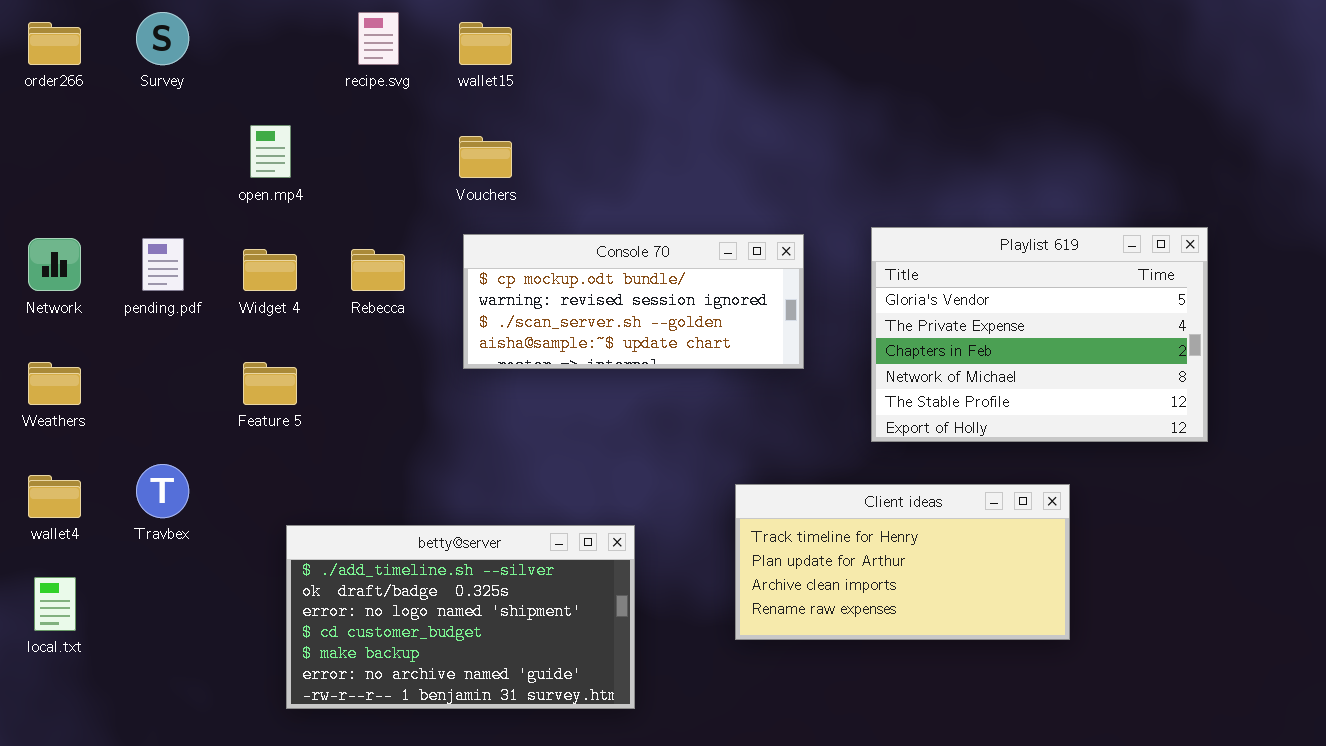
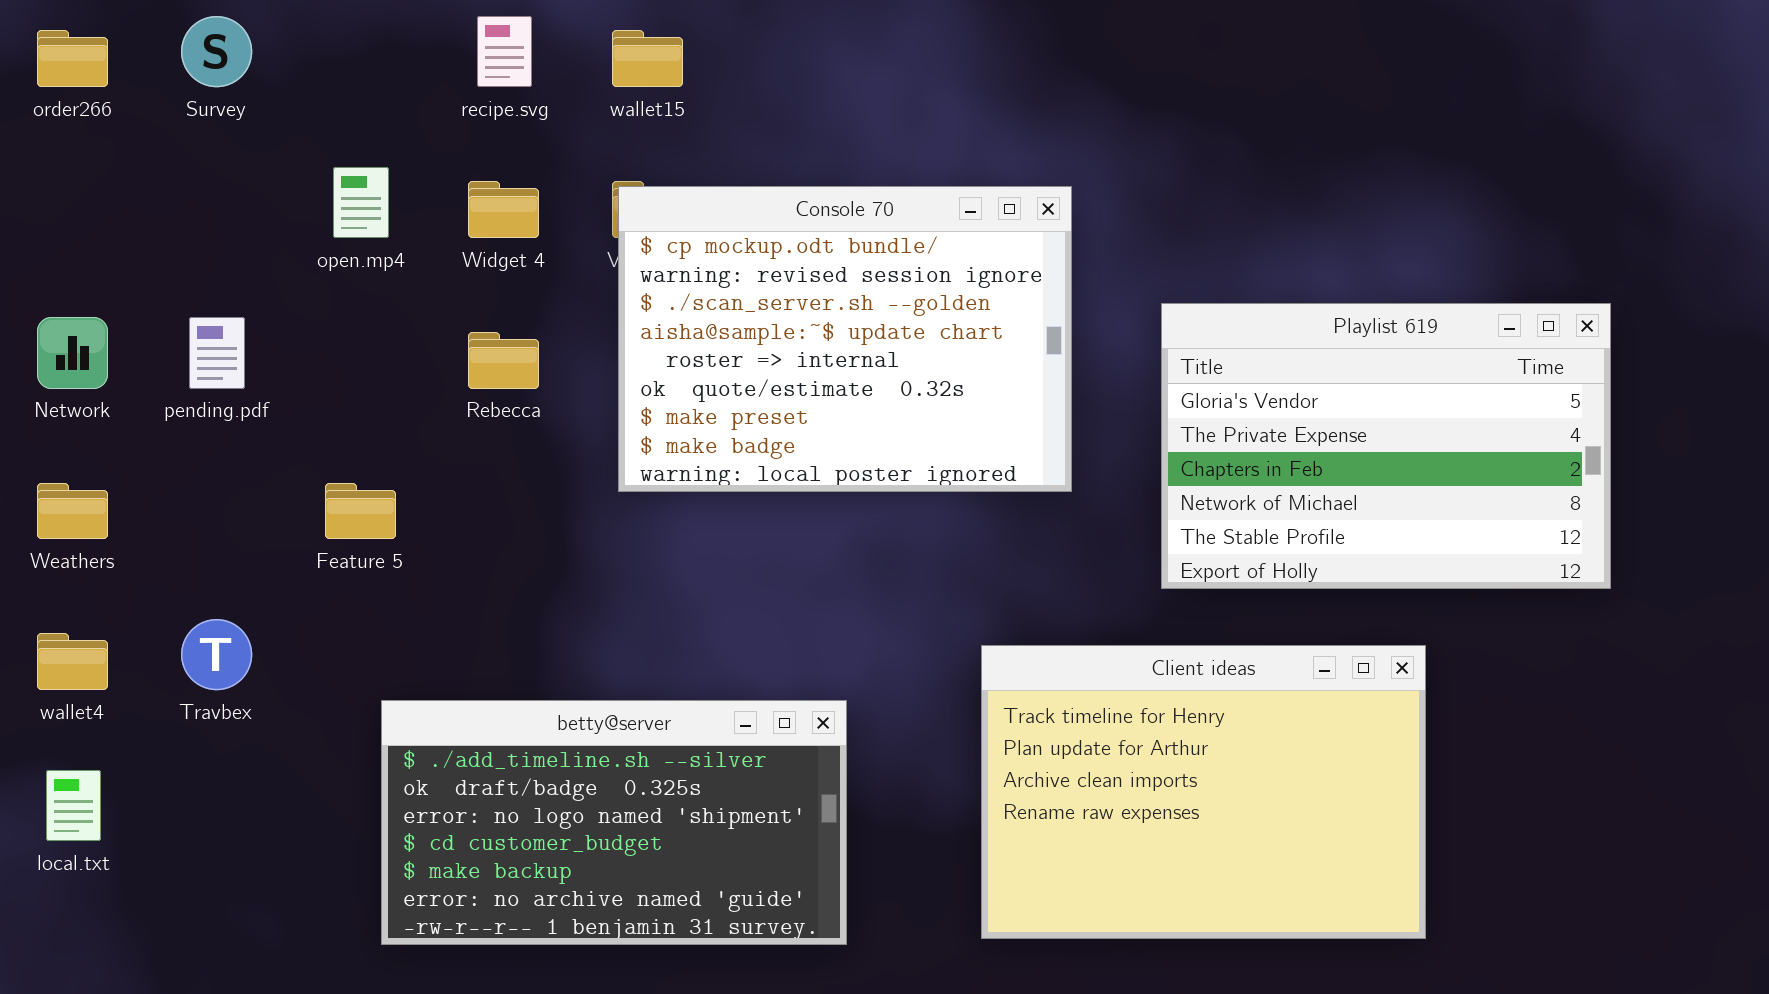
Console 70: [463,234,804,369] -> [618,186,1072,492], resized
Widget 4: [243,249,297,291] -> [468,181,539,238], moved
Client ideas: [735,484,1070,640] -> [981,645,1426,939], resized

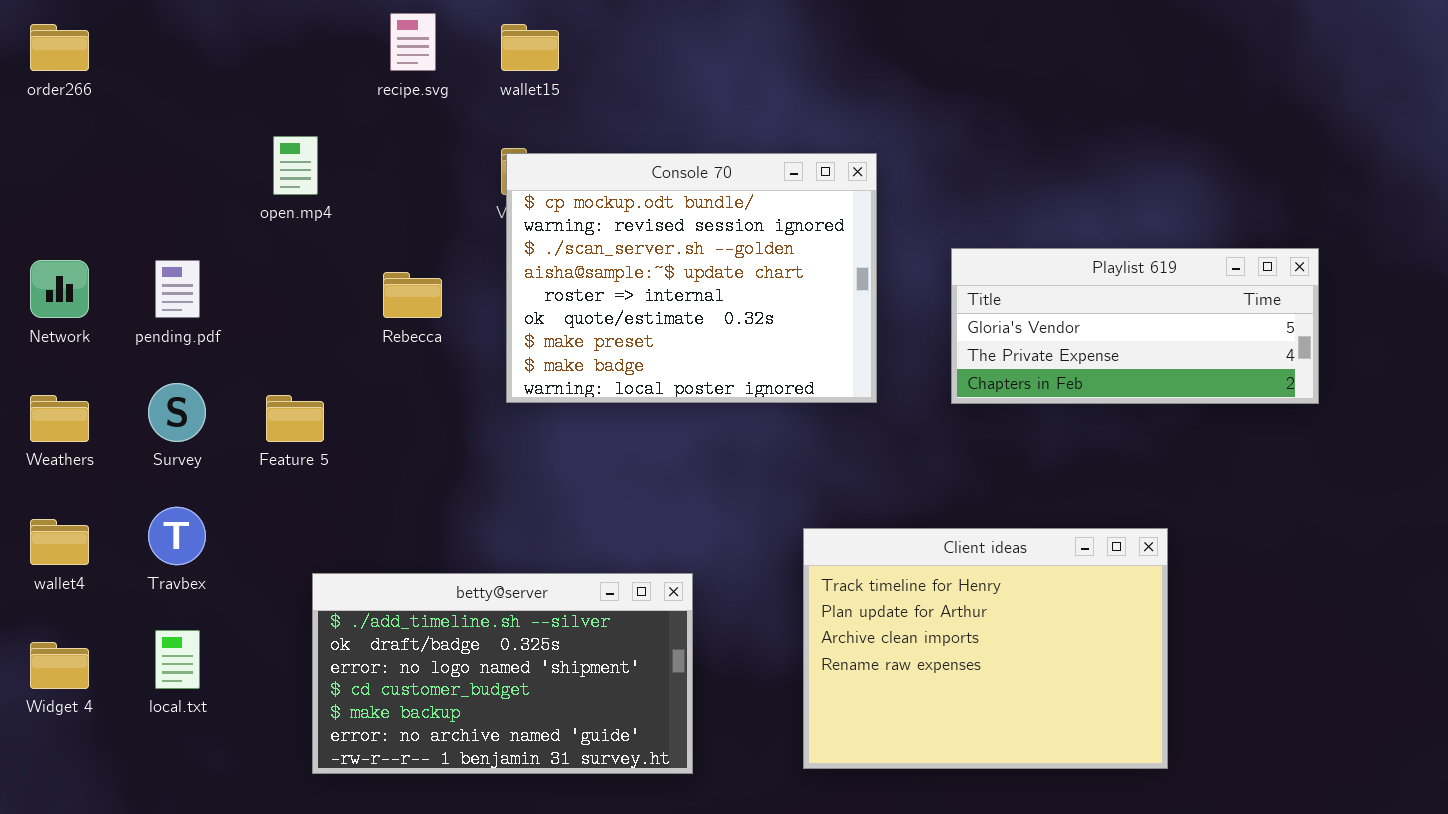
Survey: [181,16,252,87] -> [148,383,206,442], moved
Widget 4: [468,181,539,238] -> [30,642,89,689], moved
Playlist 619: [1161,303,1611,589] -> [951,248,1319,404], resized
local.txt: [46,770,101,841] -> [155,630,200,689], moved

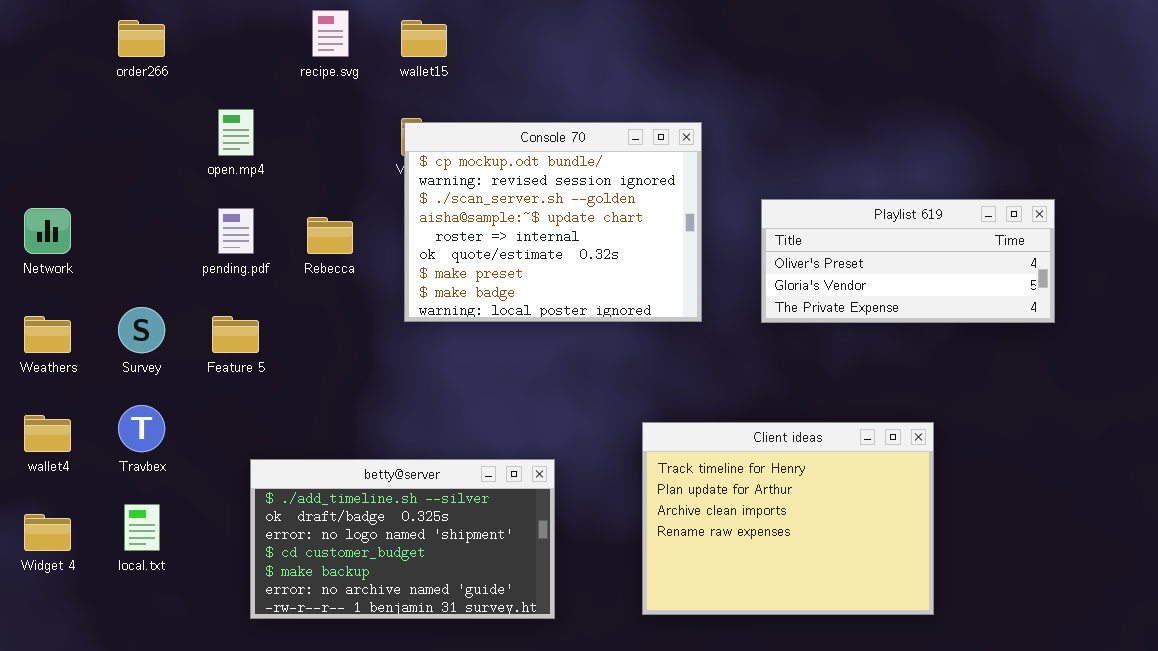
order266: [30,24,89,71] -> [118,20,165,57], moved
Playlist 619: [951,248,1319,404] -> [761,199,1055,323], scrolled up 1 row
pending.pdf: [155,260,200,318] -> [218,208,254,254], moved

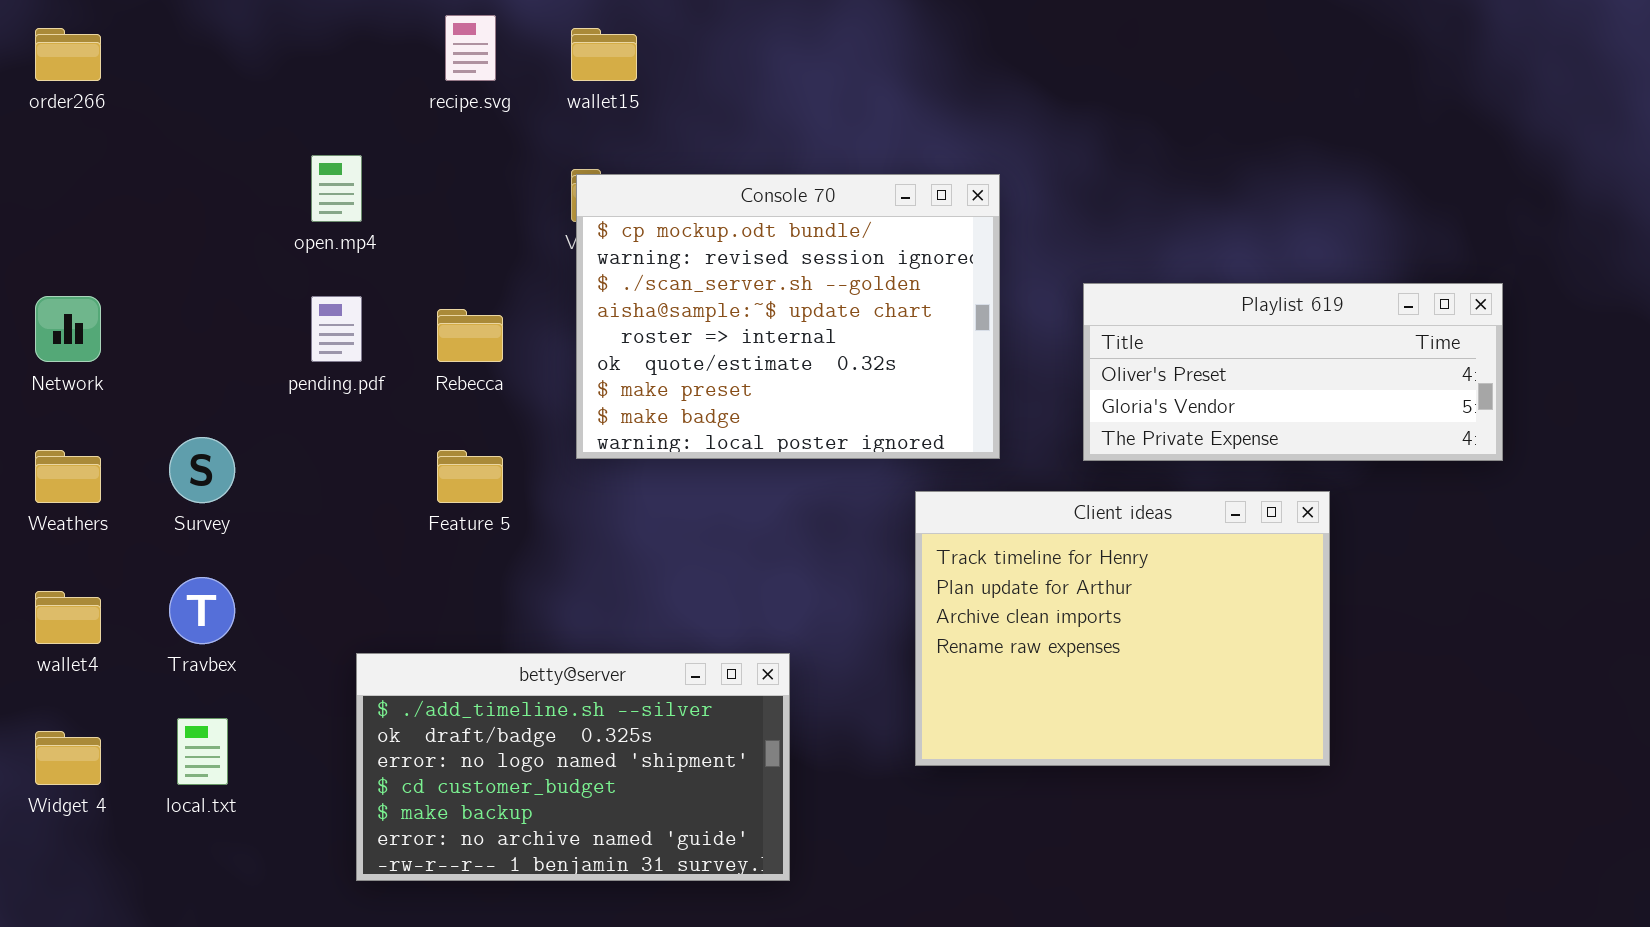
order266: [118,20,165,57] -> [35,28,101,81], moved
Feature 5: [212,316,259,353] -> [437,450,503,503], moved
Client ideas: [642,422,934,615] -> [915,491,1330,766], moved

